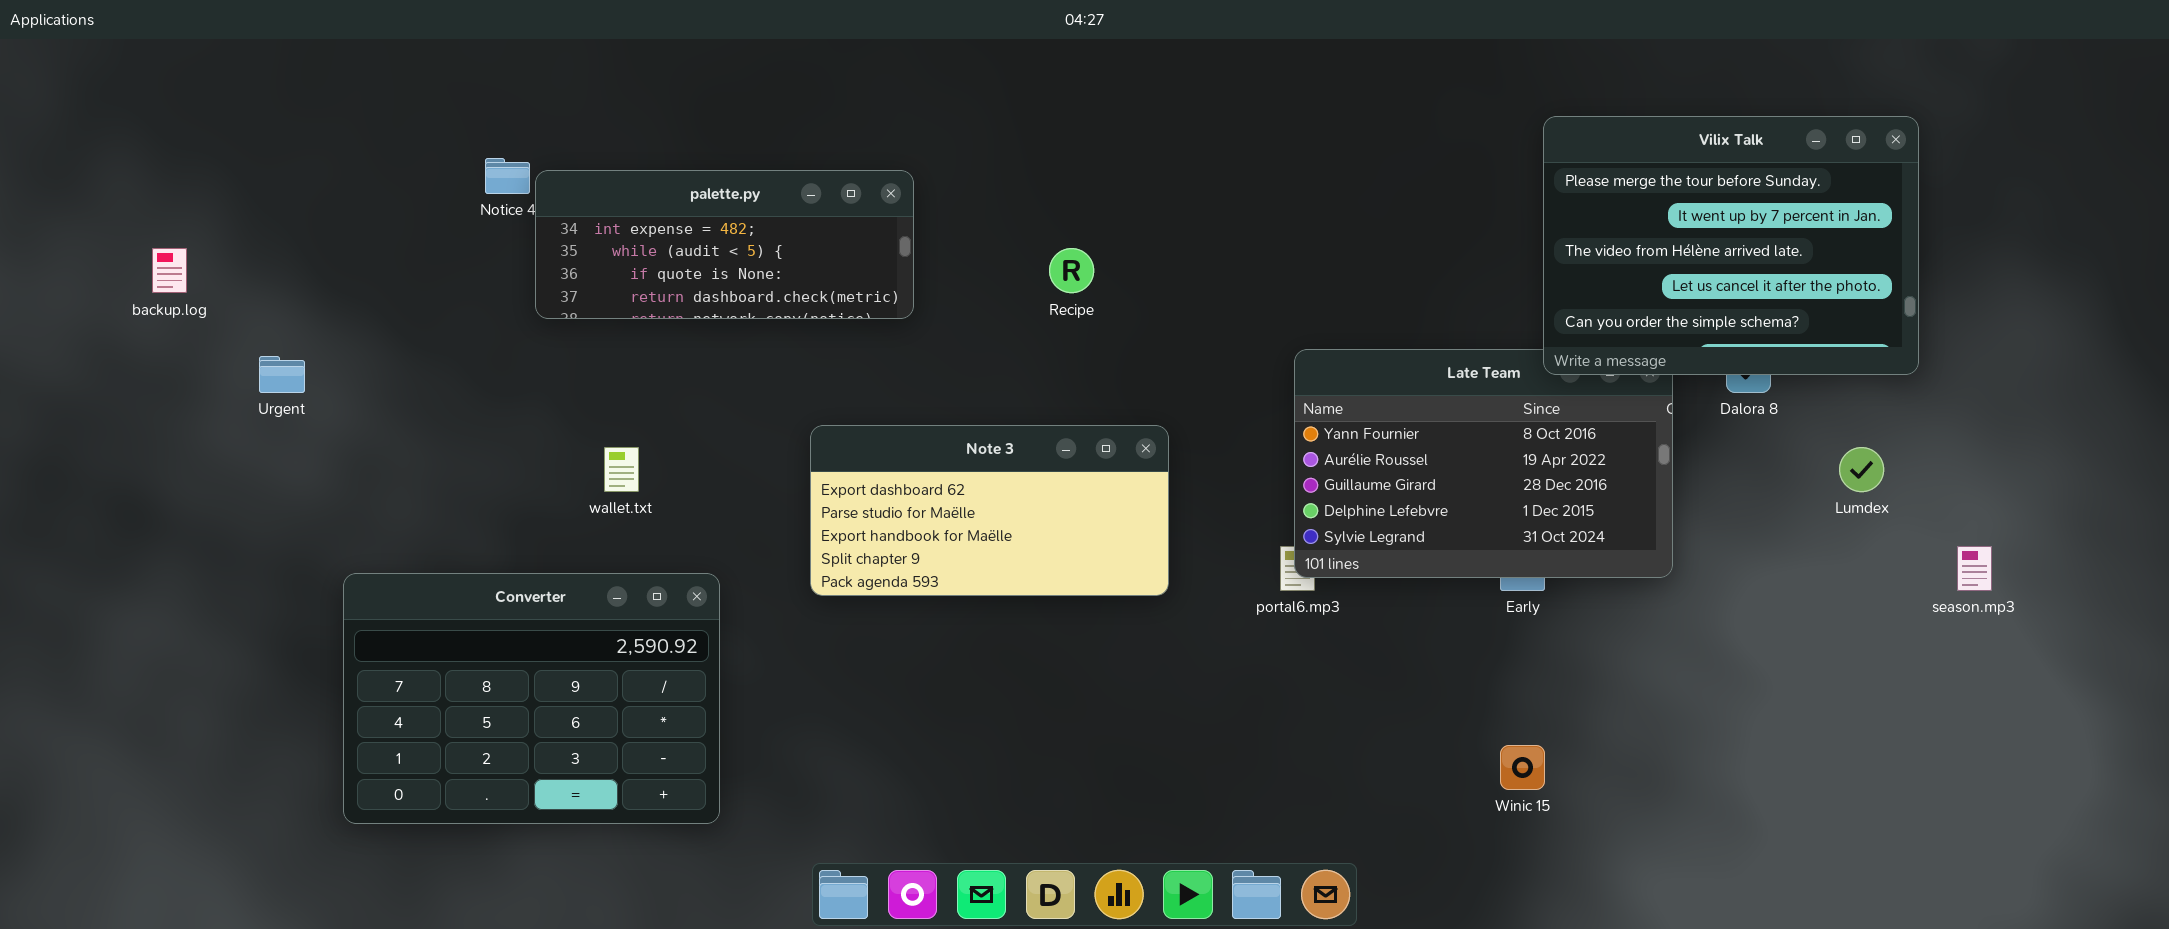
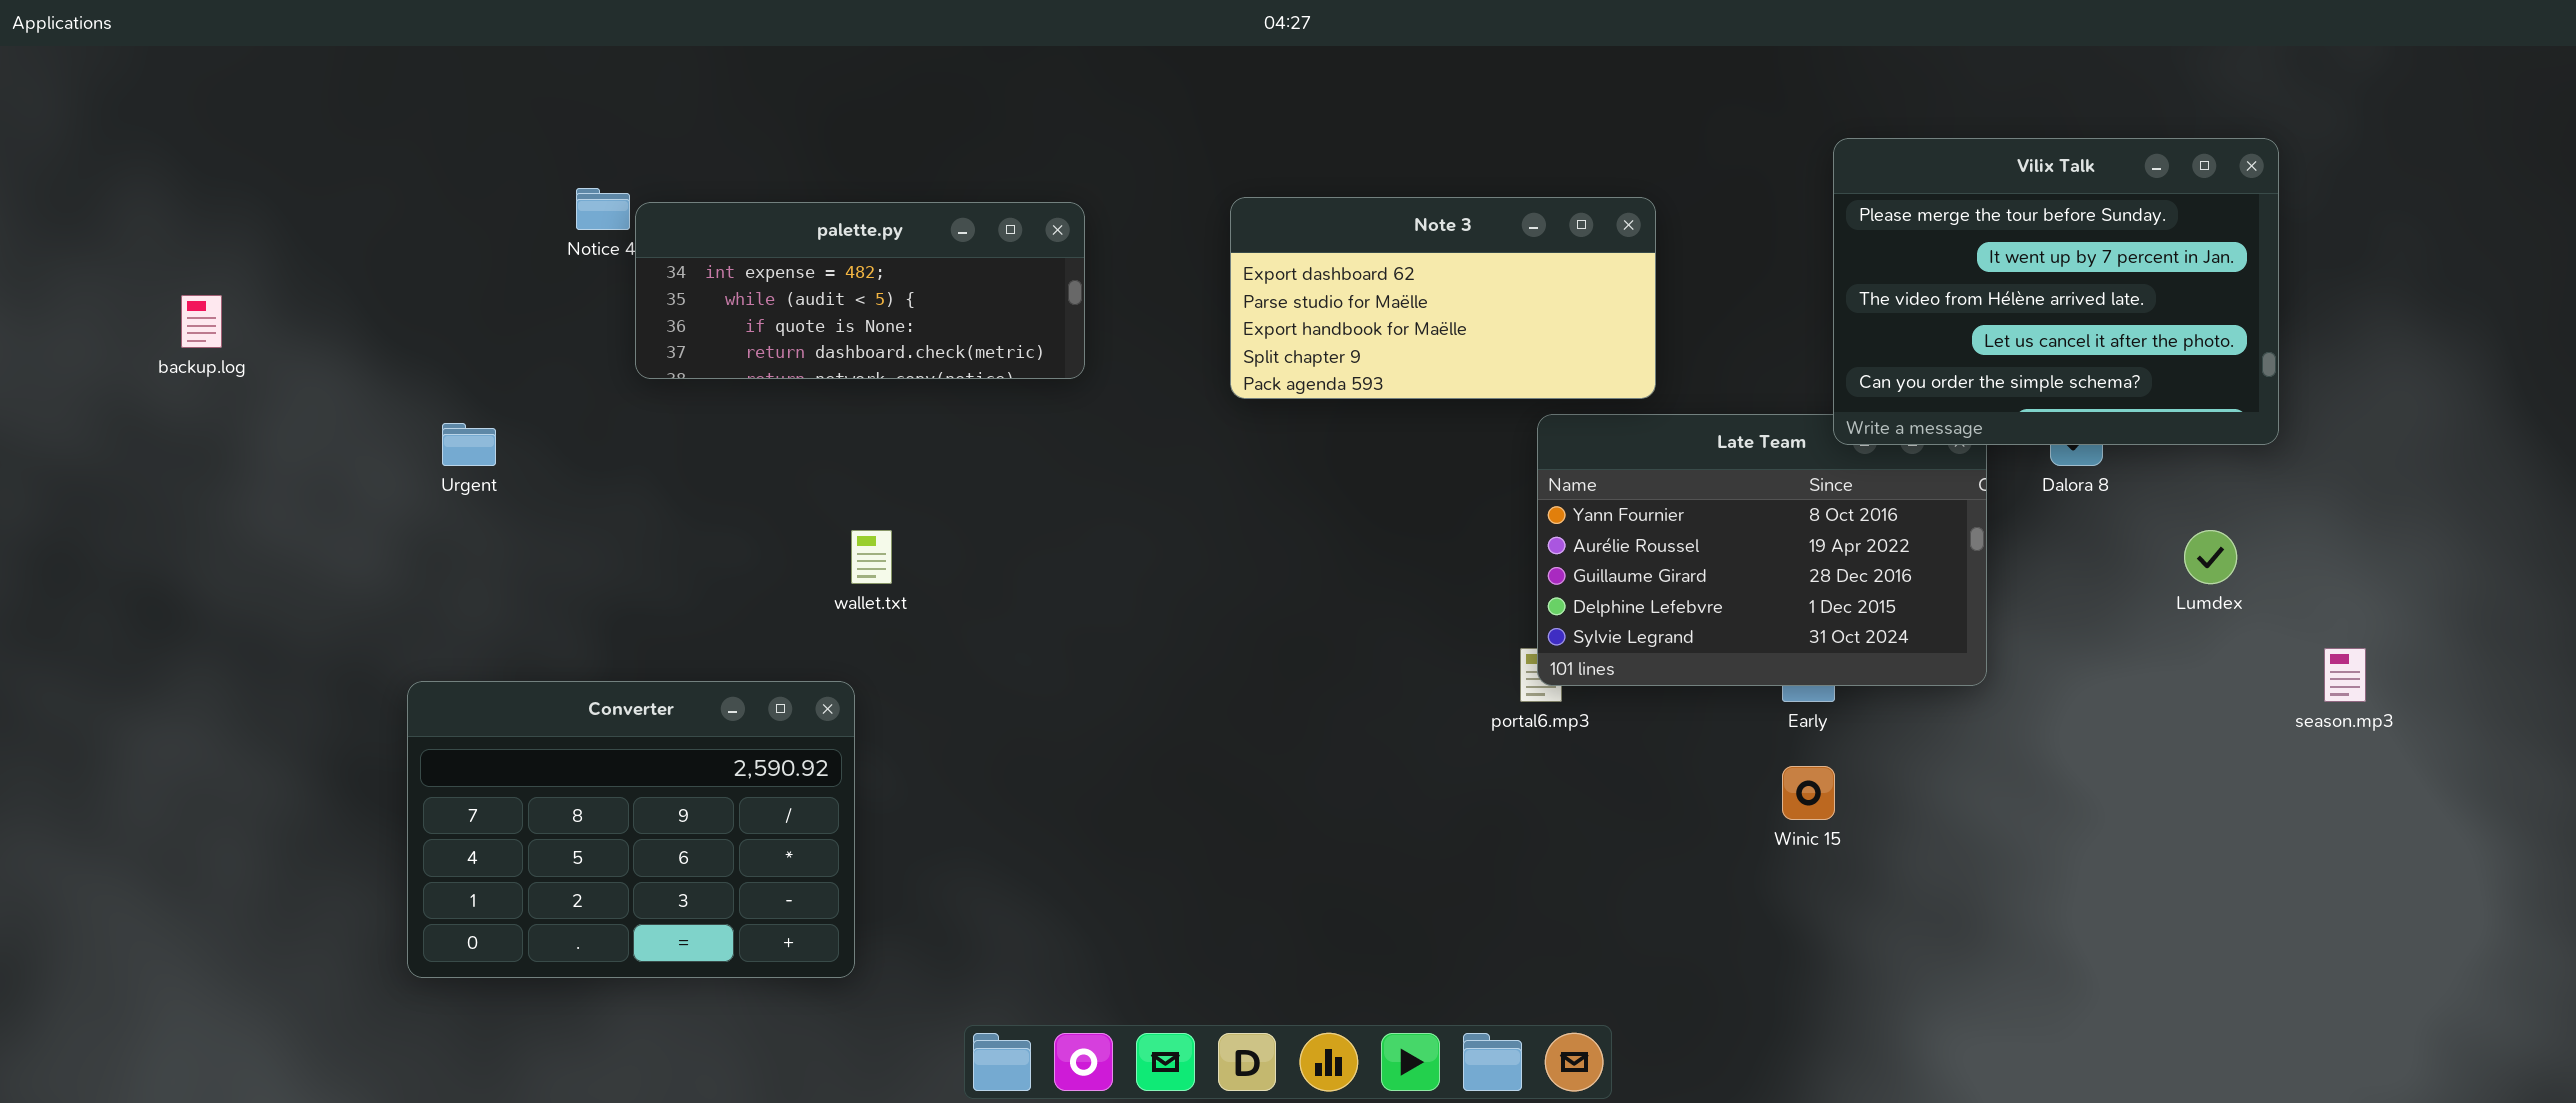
Urgent: [259,356,305,393] -> [442,423,496,466], moved
Note 3: [810,425,1169,596] -> [1230,197,1656,399], moved
wallet.txt: [604,447,639,492] -> [851,530,892,584], moved
Winic 15: [1500,745,1545,790] -> [1782,766,1835,820], moved

